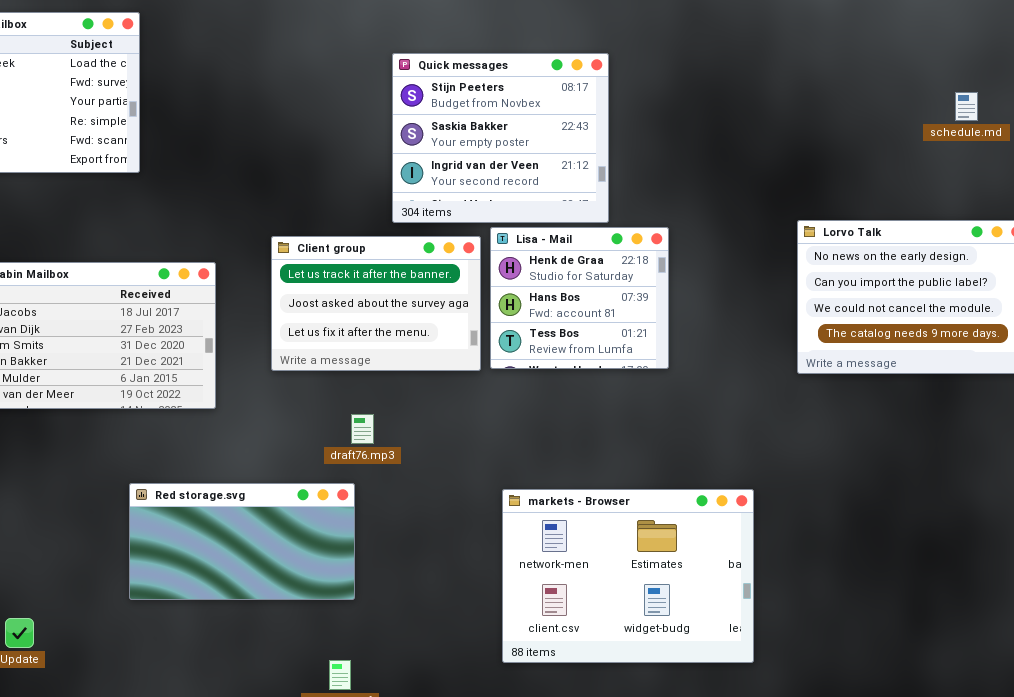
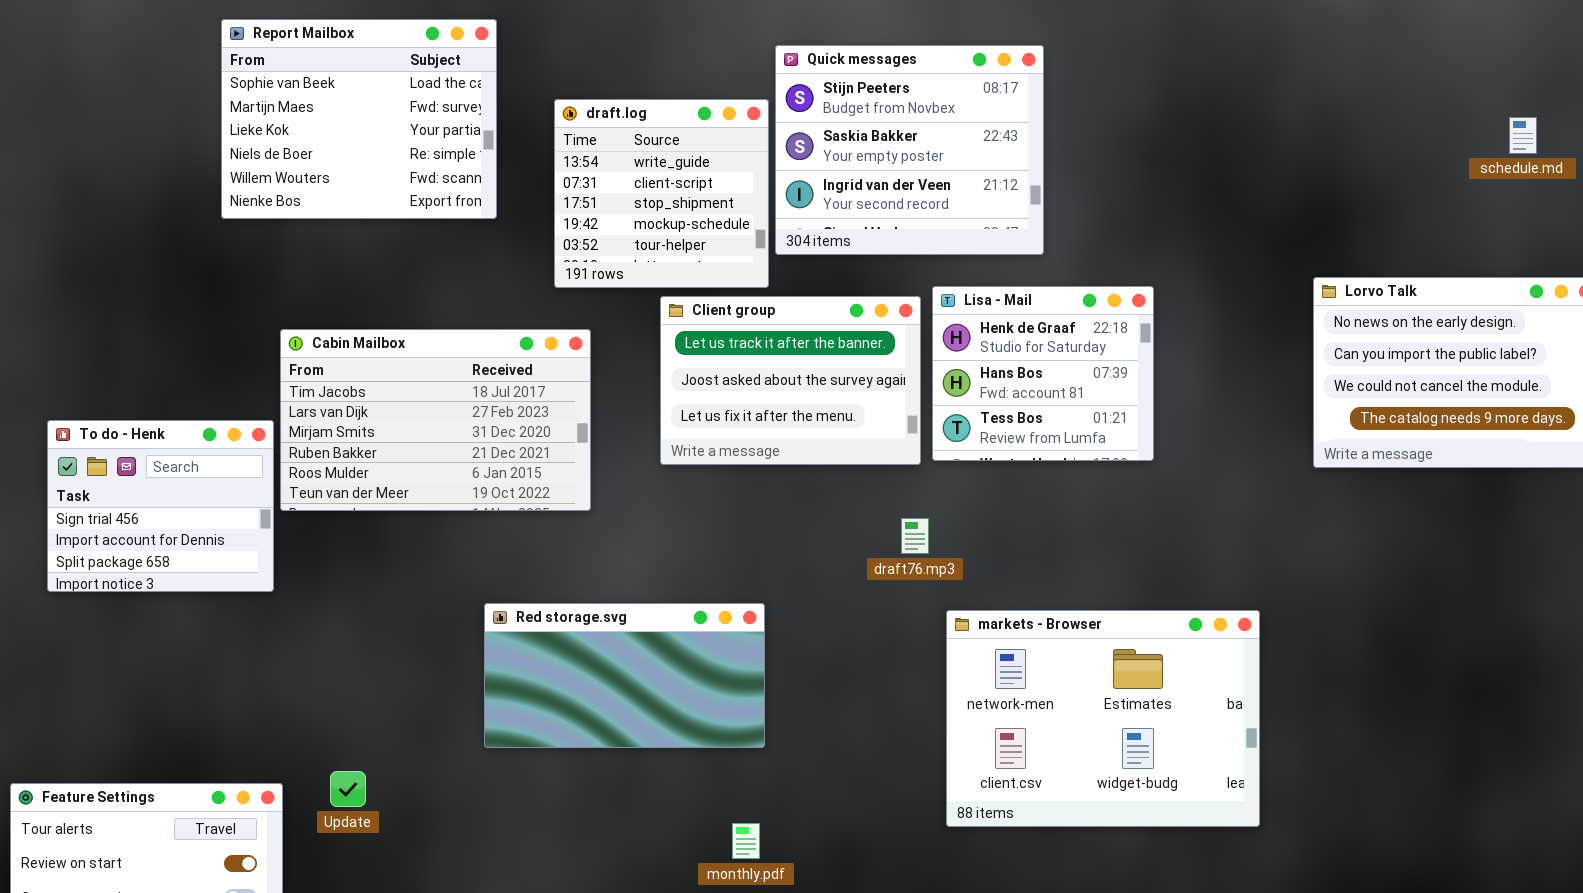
Quick messages: [392,53,609,223] -> [775,45,1044,255], moved
draft.log: none -> [554,99,769,288], opened
draft76.mp3: [351,414,374,444] -> [901,518,929,554], moved

